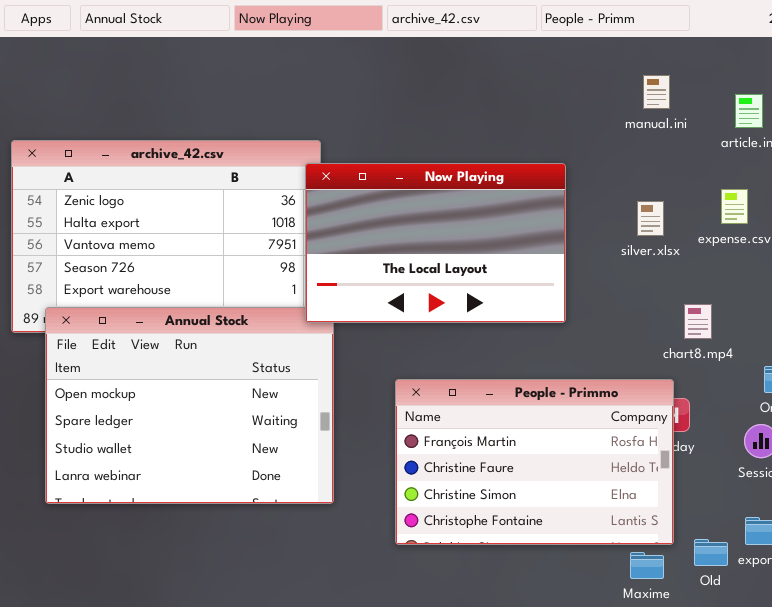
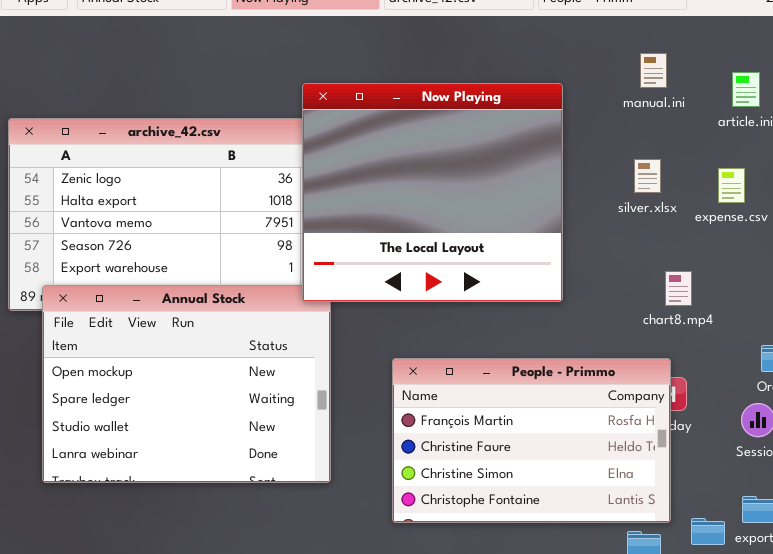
Now Playing: [305,163,566,323] -> [302,83,563,302], resized
silver.xlsx: [637,201,664,236] -> [634,159,661,193], moved
chart8.mp4: [684,304,712,339] -> [665,271,692,306], moved

